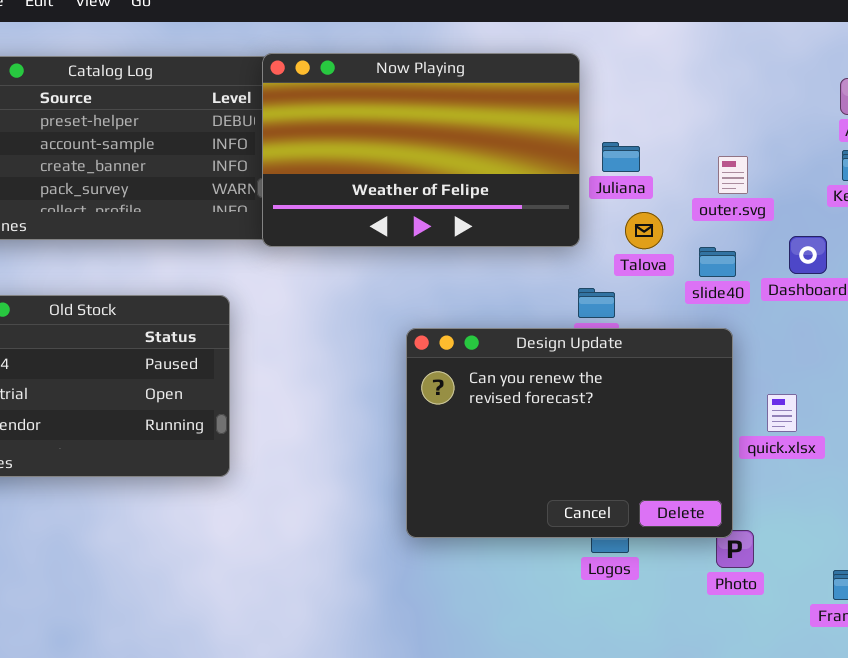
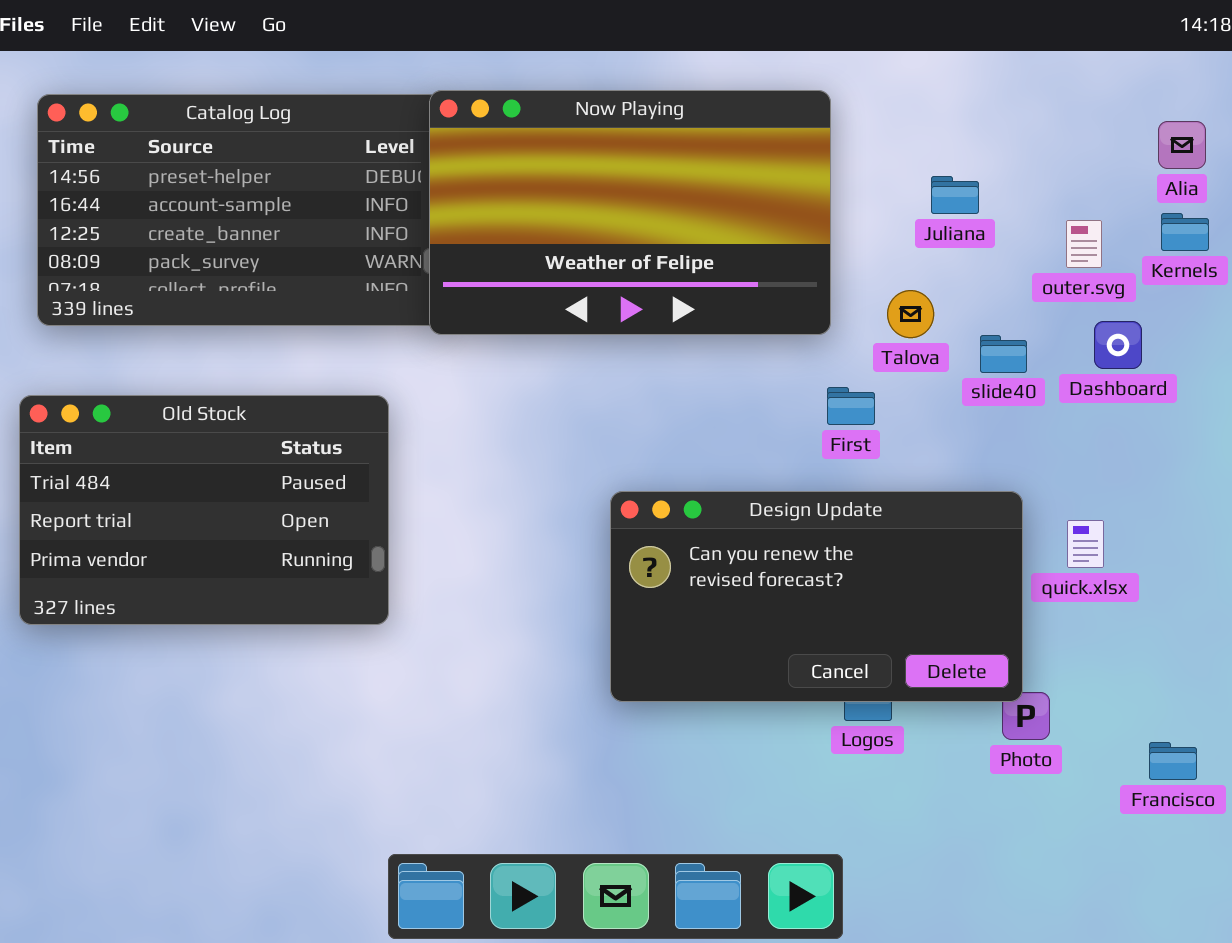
Juliana: [602,142,640,172] -> [931,176,979,214], moved
outer.svg: [718,156,748,194] -> [1066,220,1102,268], moved
Design Update: [406,328,733,538] -> [610,491,1023,702], resized

